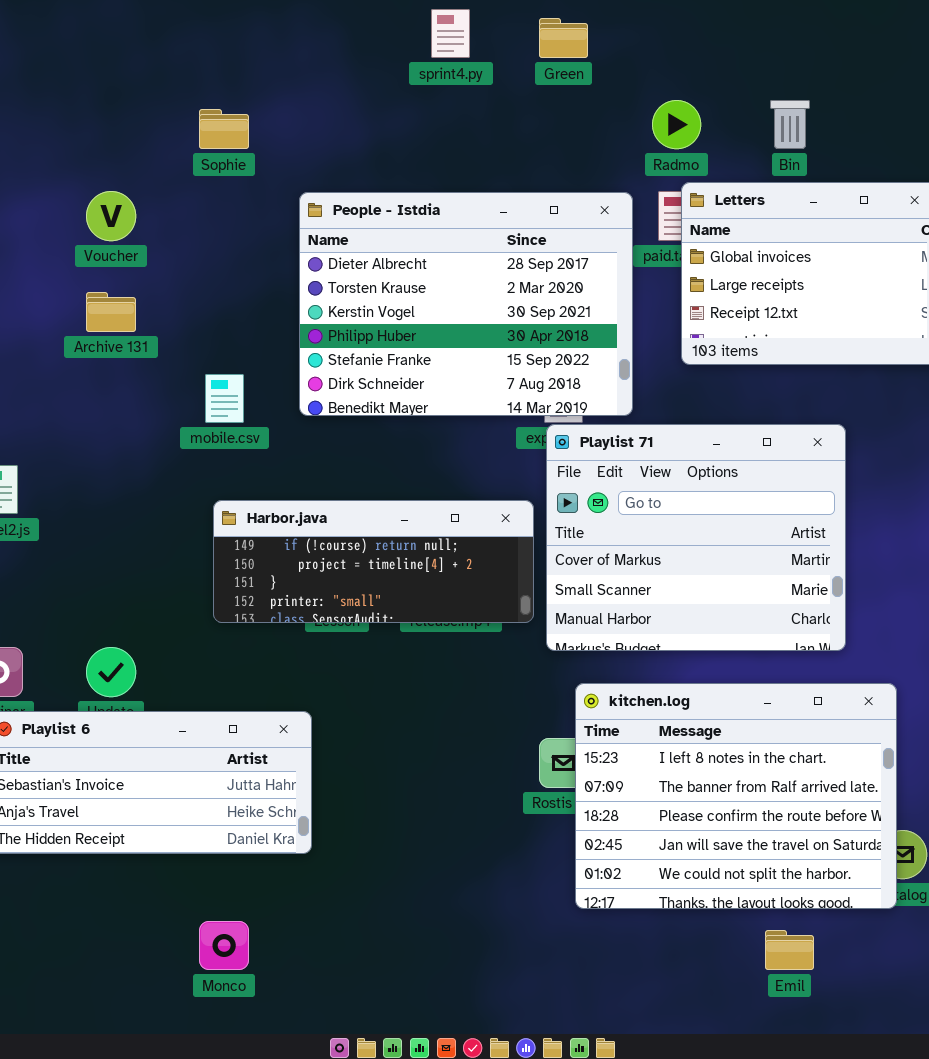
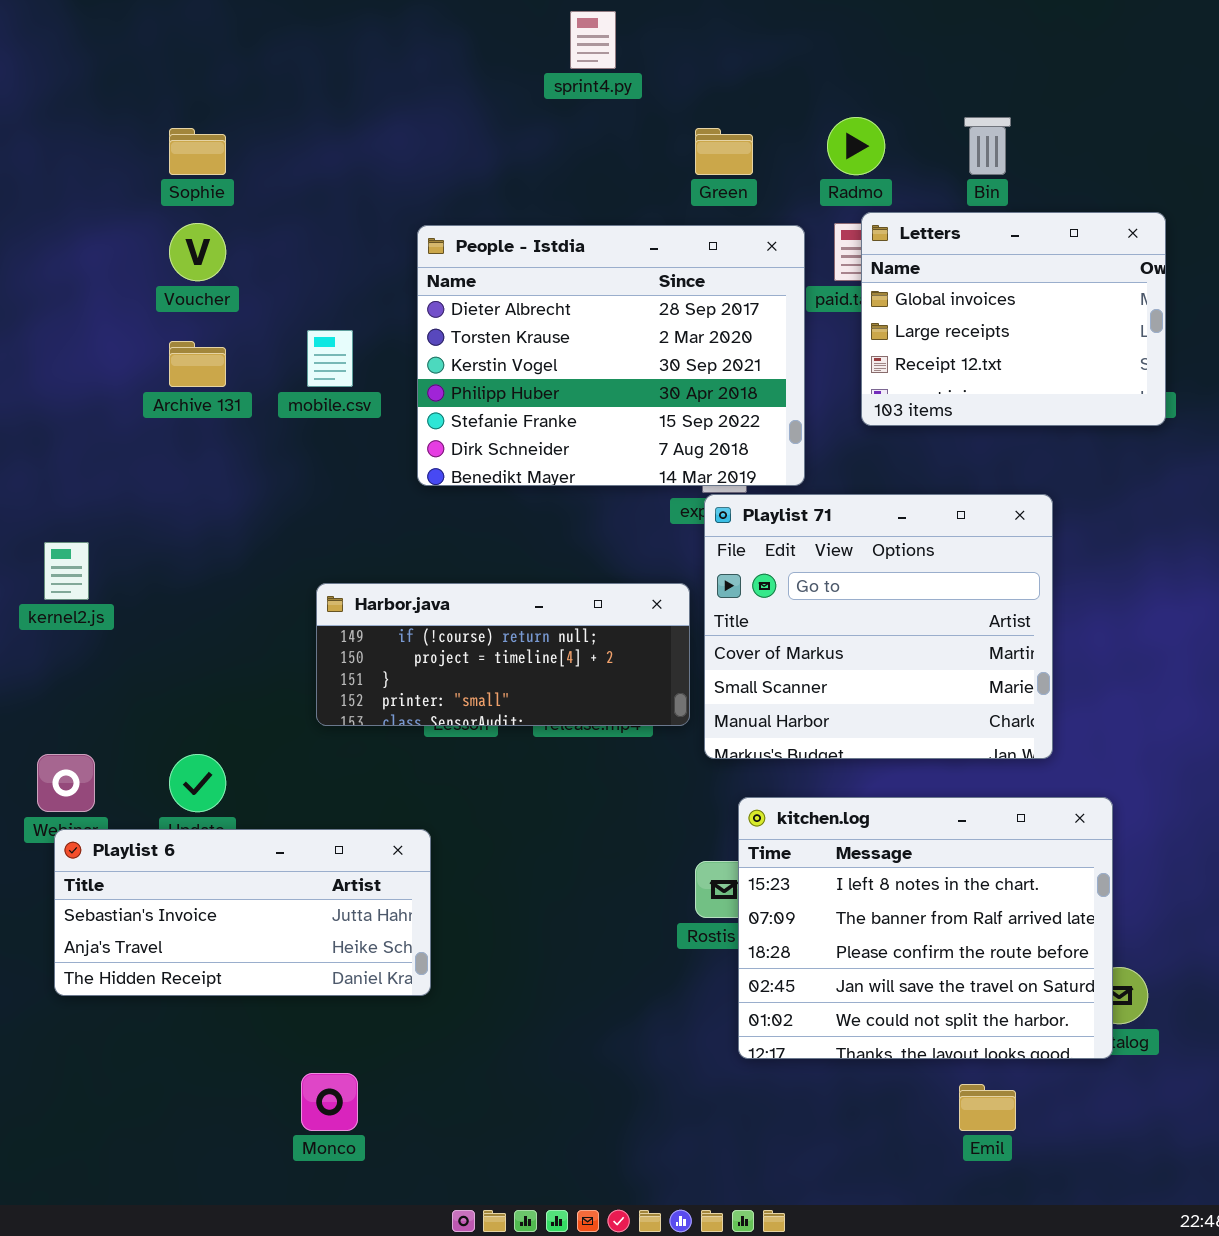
Green: [539,18,588,58] -> [695,128,753,175], moved
Sophie: [199,109,249,149] -> [169,128,226,175], moved
mobile.csv: [205,374,244,423] -> [307,330,353,387], moved

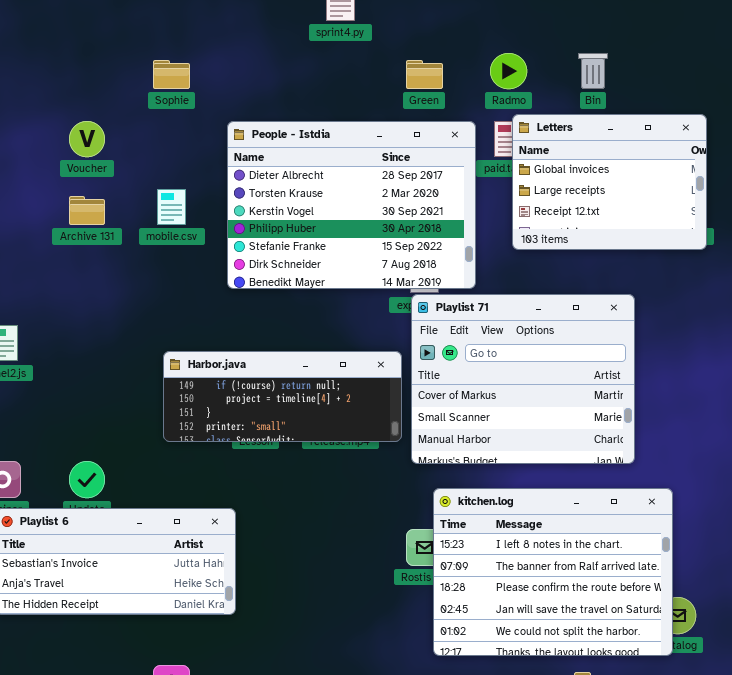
Sophie: [169,128,226,175] -> [153,60,190,89], moved

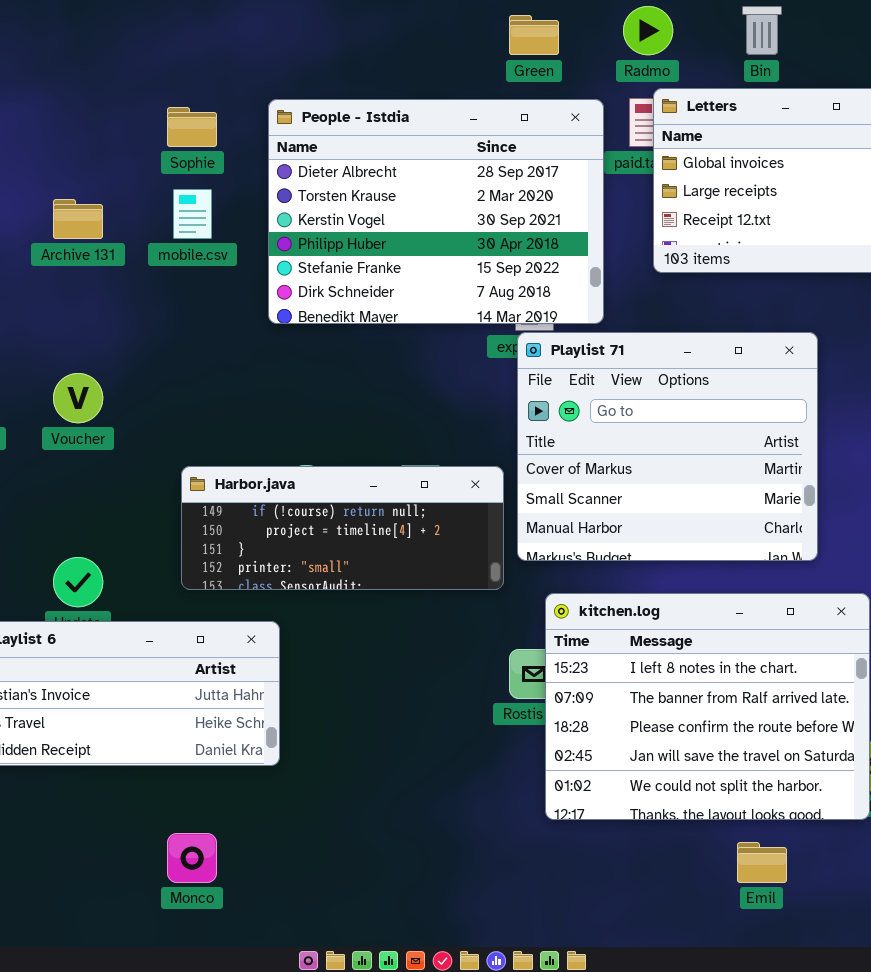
Sophie: [153,60,190,89] -> [167,107,217,147], moved
Voucher: [69,121,105,157] -> [53,373,103,423], moved
Harbor.java: [163,351,402,442] -> [181,466,504,590], moved

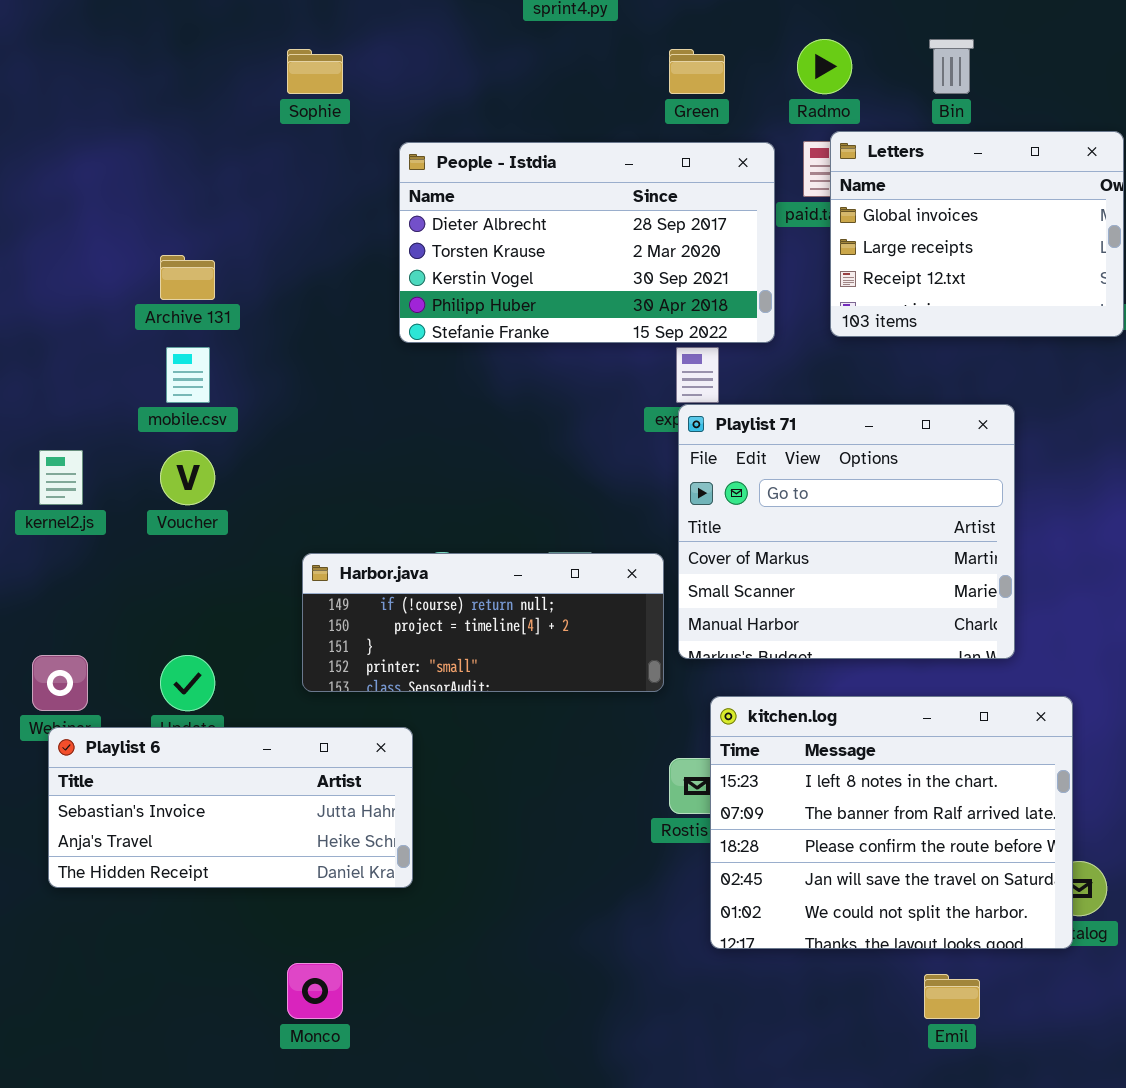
People - Istdia: [268,99,604,324] -> [399,142,775,343], resized
Sophie: [167,107,217,147] -> [287,49,343,94], moved
mobile.csv: [173,189,212,239] -> [166,347,210,403], moved

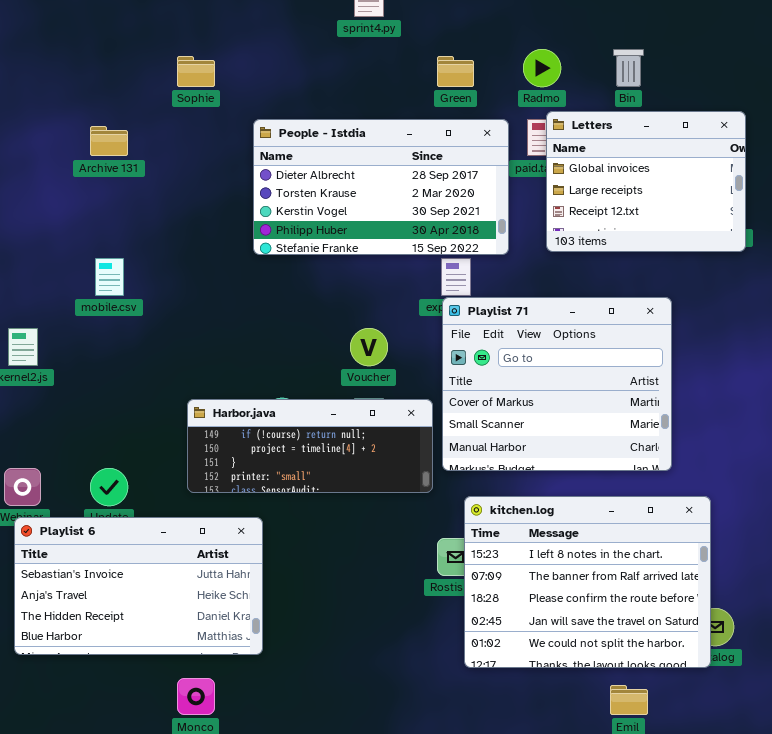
Archive 131: [160,255,215,300] -> [90,126,128,156], moved
Voucher: [160,450,215,505] -> [350,328,388,366], moved
Playlist 6: [48,727,413,888] -> [14,517,263,655], resized

